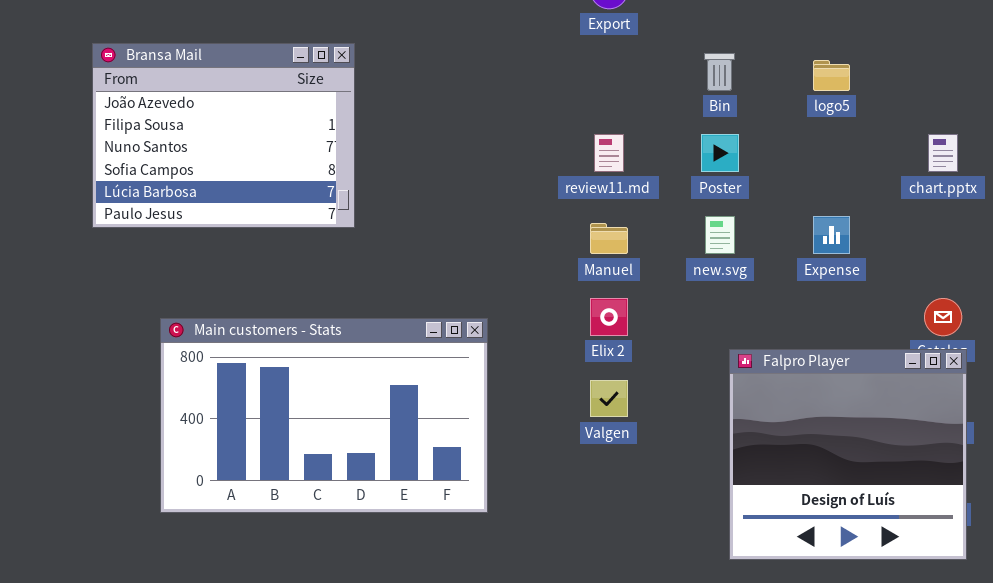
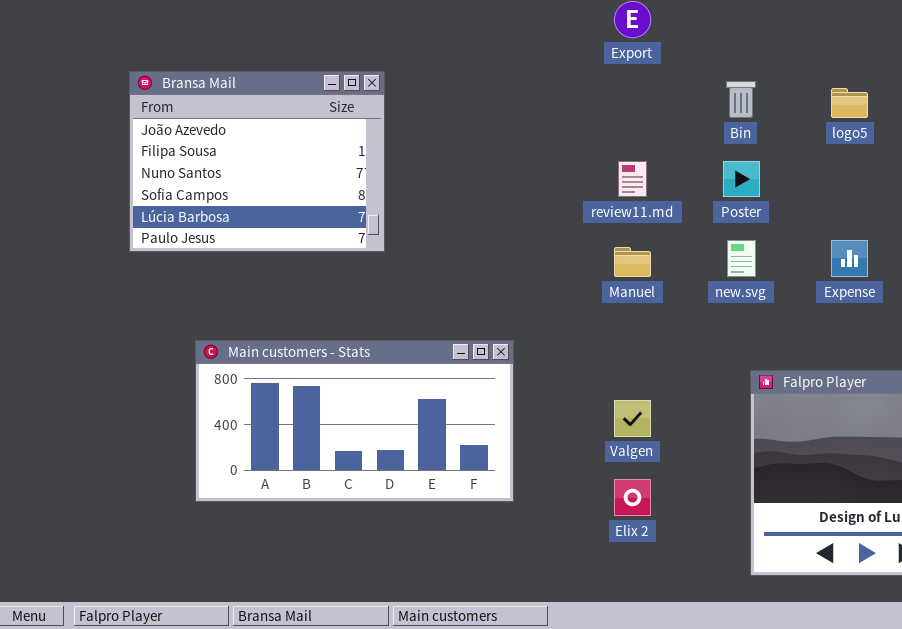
Elix 2: [590,298,628,336] -> [614,479,651,516], moved
Main customers - Stats: [160,318,488,513] -> [195,340,514,502], resized

